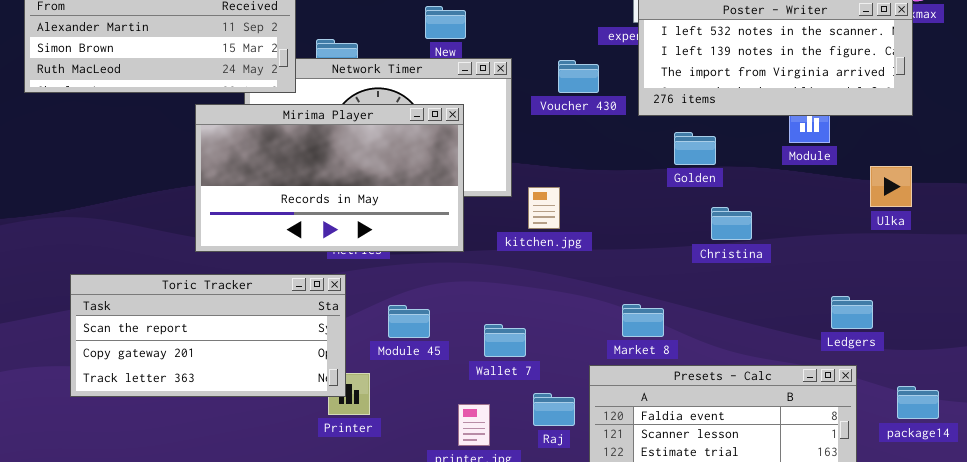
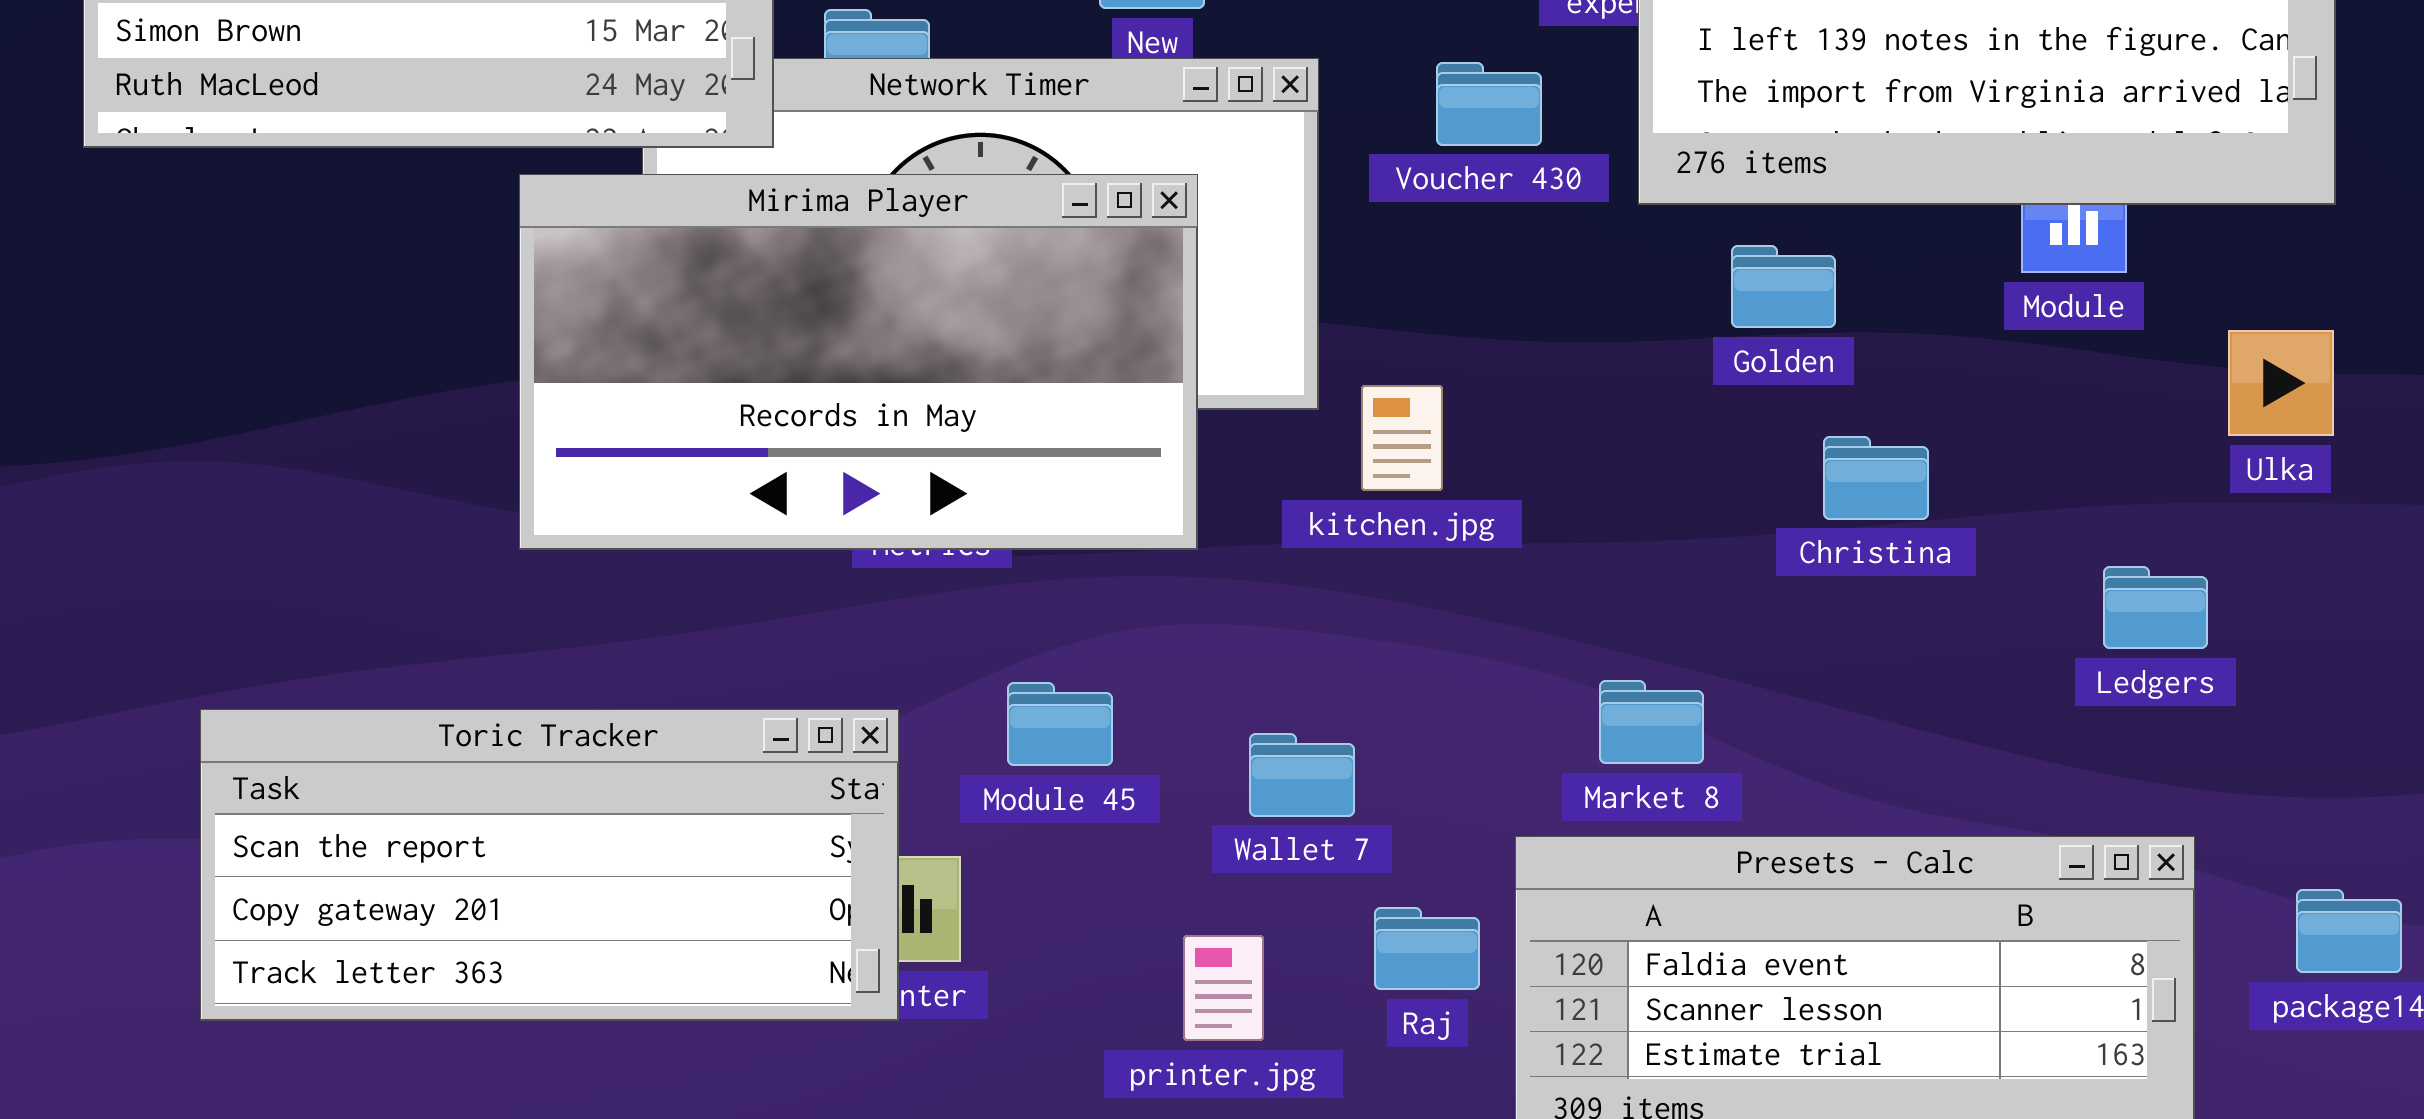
Toric Tracker: [70,274,346,397] -> [200,709,899,1021], moved
Ledgers: [831,296,873,329] -> [2103,566,2208,649], moved

